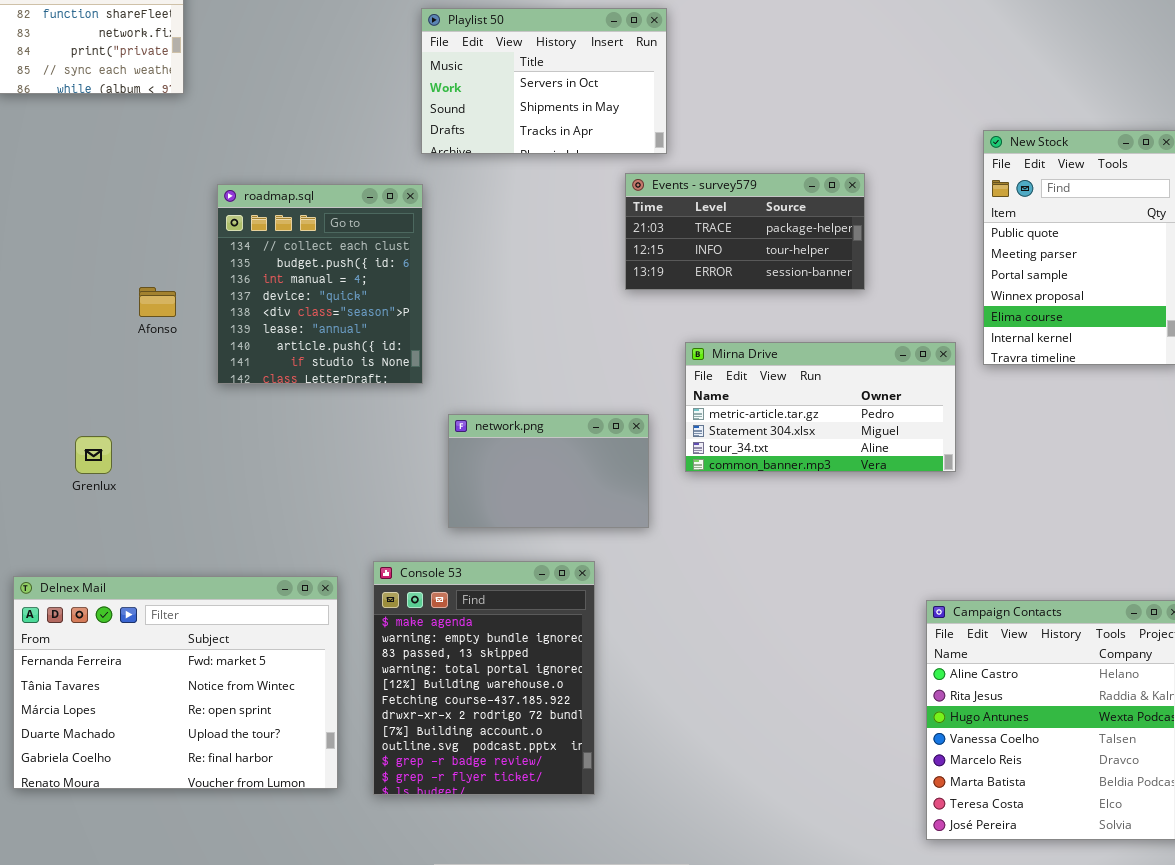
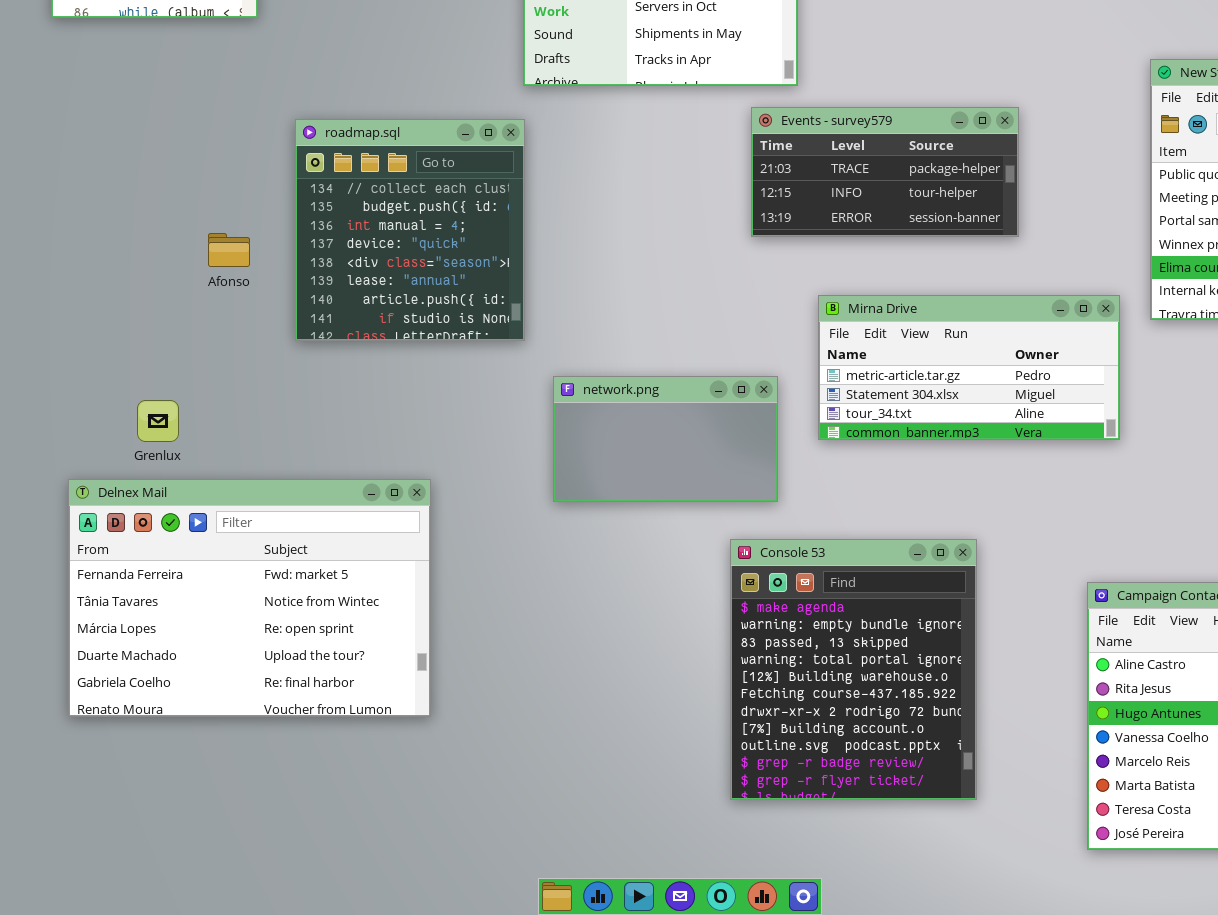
Console 53: [373,561,595,795] -> [730,539,977,800], moved
Delnex Mail: [13,576,338,789] -> [68,479,431,717], moved

